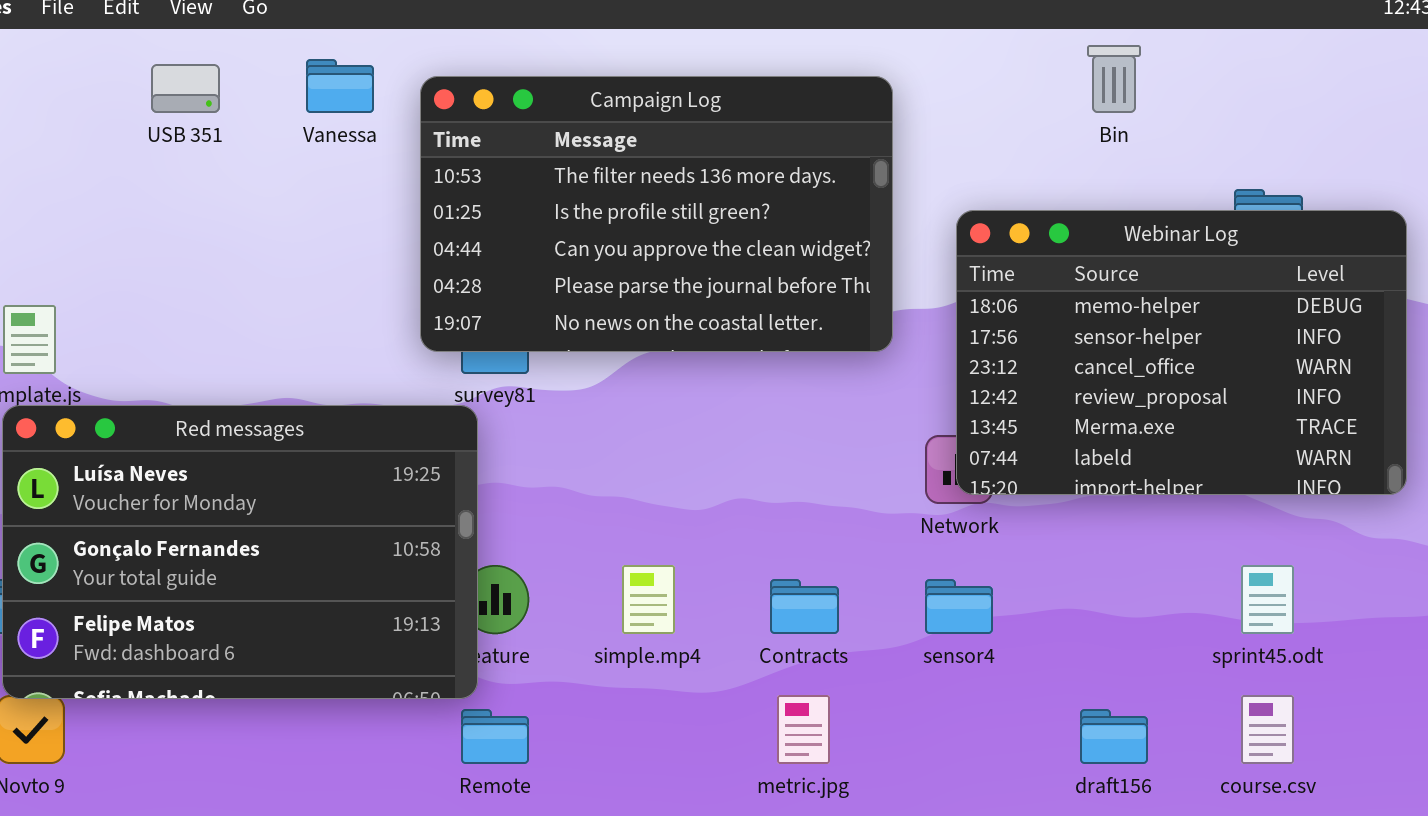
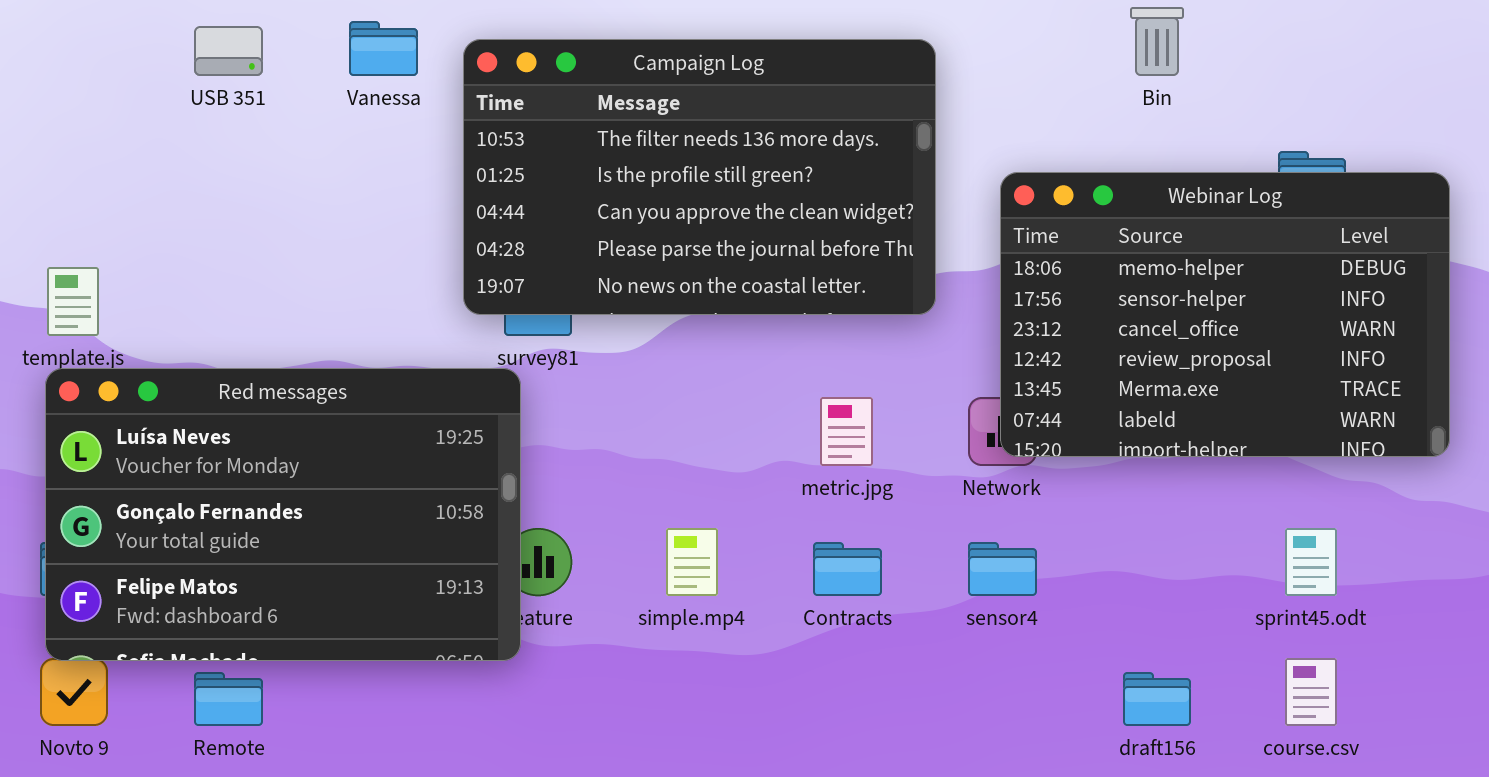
metric.jpg: [777,695,830,764] -> [820,397,873,466], moved
Remote: [461,709,529,764] -> [194,672,263,726], moved

